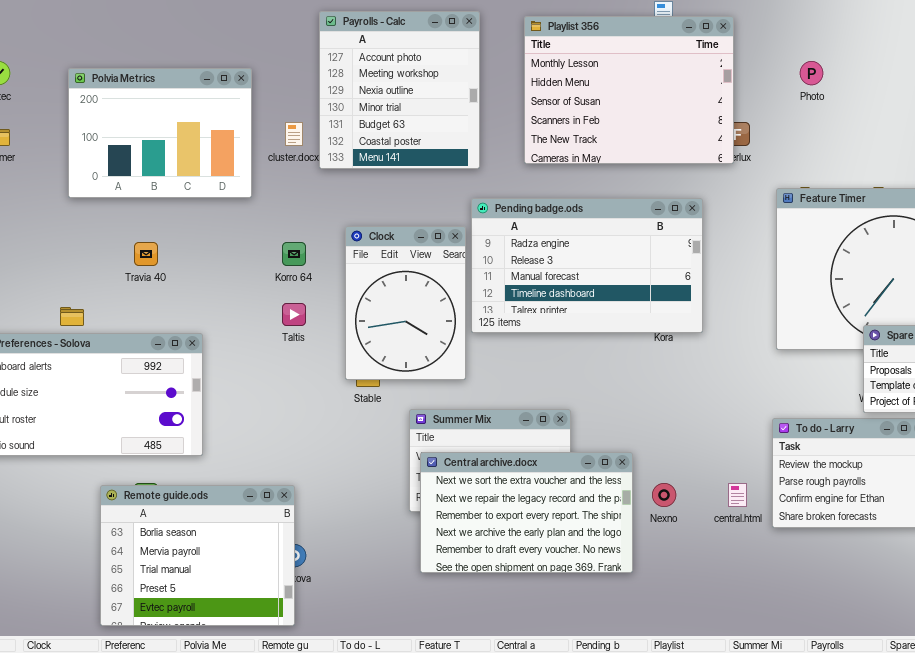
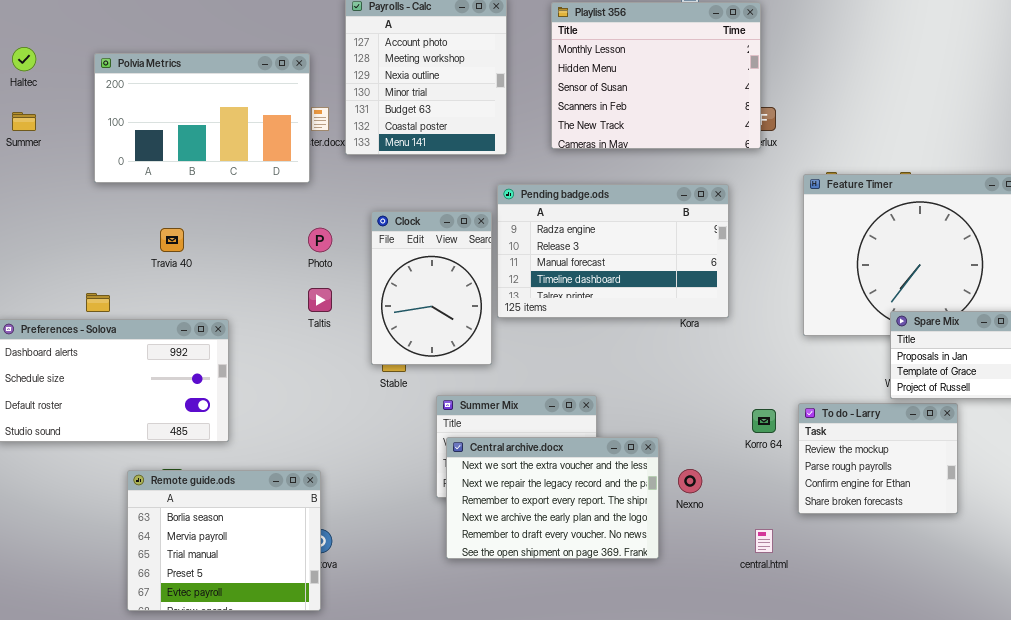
Photo: [800,61,823,85] -> [308,228,332,252], moved
Polvia Metrics: [68,68,252,198] -> [94,53,310,183], resized
Korro 64: [282,242,306,266] -> [752,409,776,433], moved
central.html: [728,483,747,507] -> [755,529,773,553], moved

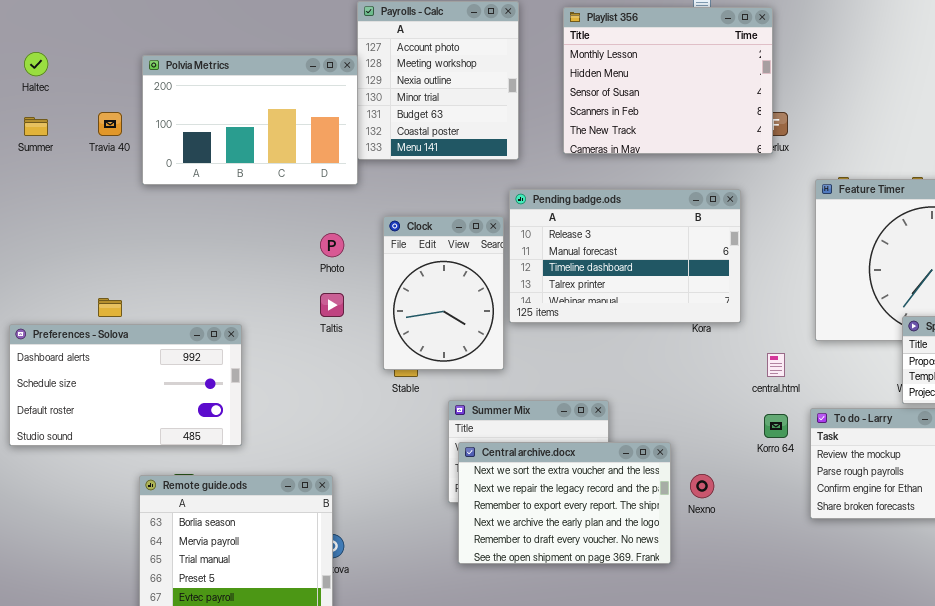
Polvia Metrics: [94,53,310,183] -> [142,55,358,185], moved
Pending badge.ods: [497,184,729,318] -> [509,189,741,323], scrolled down 1 row
Travia 40: [160,228,184,252] -> [98,112,122,136], moved
central.html: [755,529,773,553] -> [767,353,785,377], moved

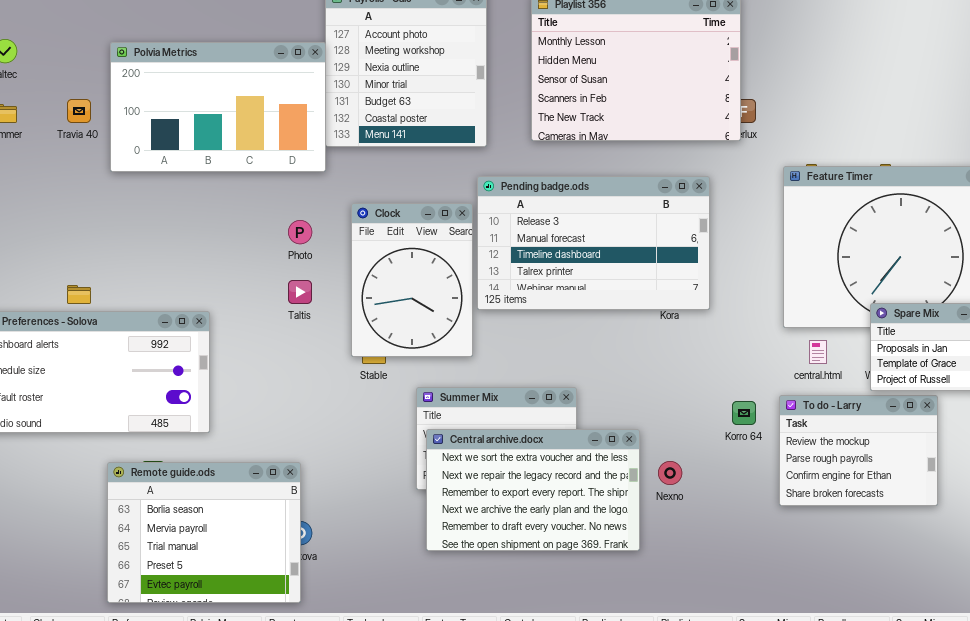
central.html: [767,353,785,377] -> [809,340,827,364], moved

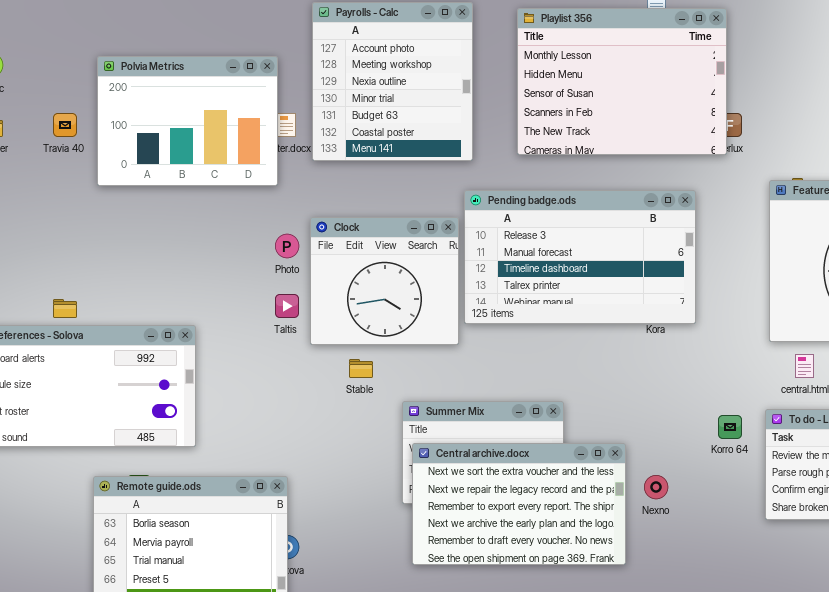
Polvia Metrics: [110,42,326,172] -> [97,56,278,186], resized
Clock: [351,203,473,357] -> [310,217,459,345], resized

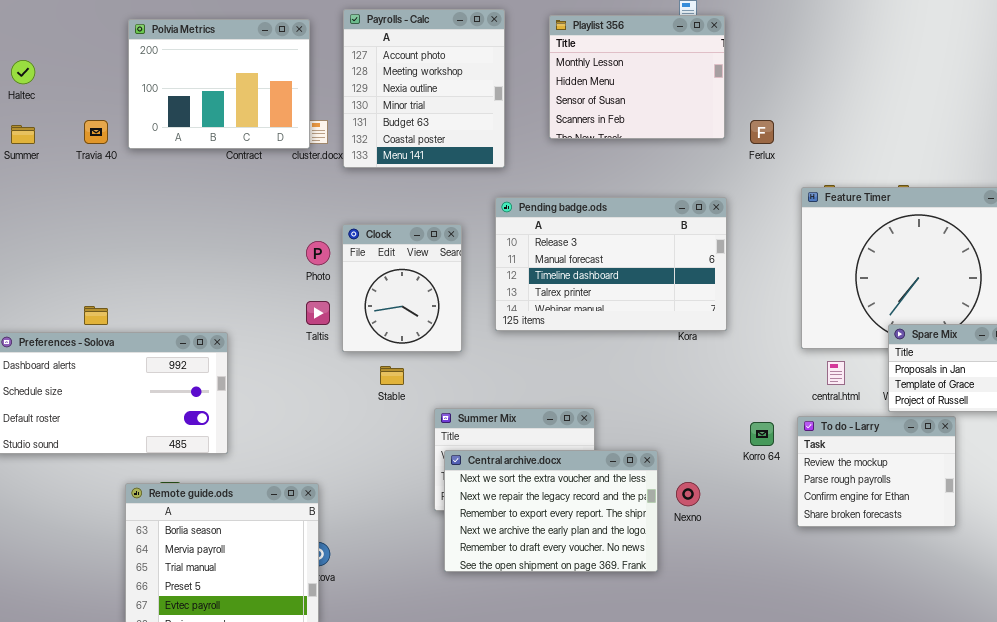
Playlist 356: [517,8,727,155] -> [549,15,725,139], resized
Polvia Metrics: [97,56,278,186] -> [128,19,310,149], moved
Clock: [310,217,459,345] -> [342,224,462,352], resized

